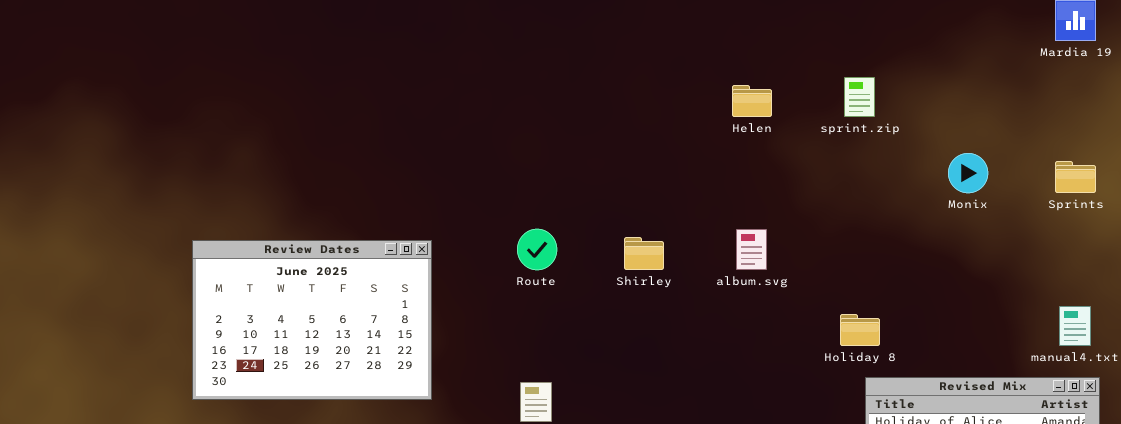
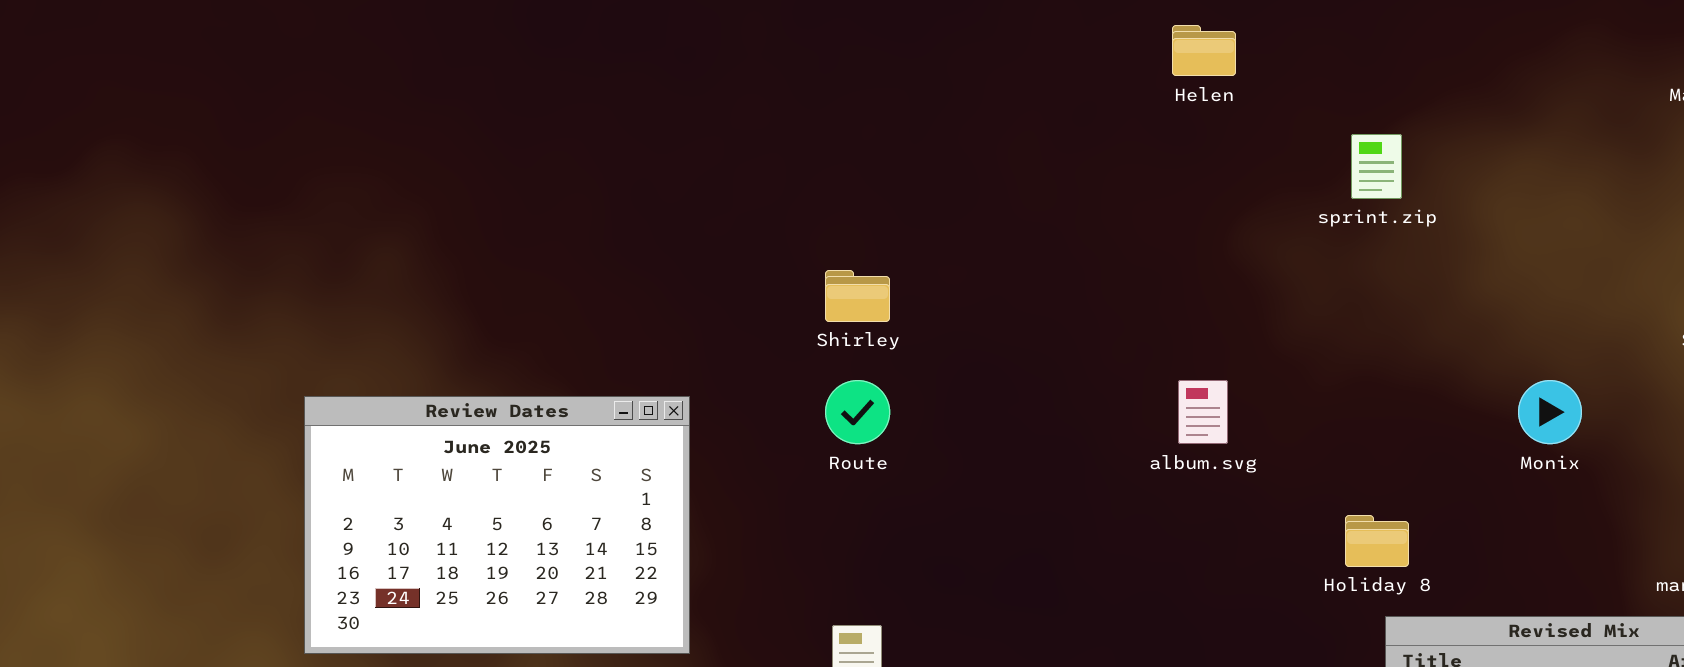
Helen: [732,85,772,117] -> [1172,25,1236,76], moved
Monix: [948,153,988,193] -> [1518,380,1582,444], moved
Shirley: [624,237,664,270] -> [825,270,890,322], moved

